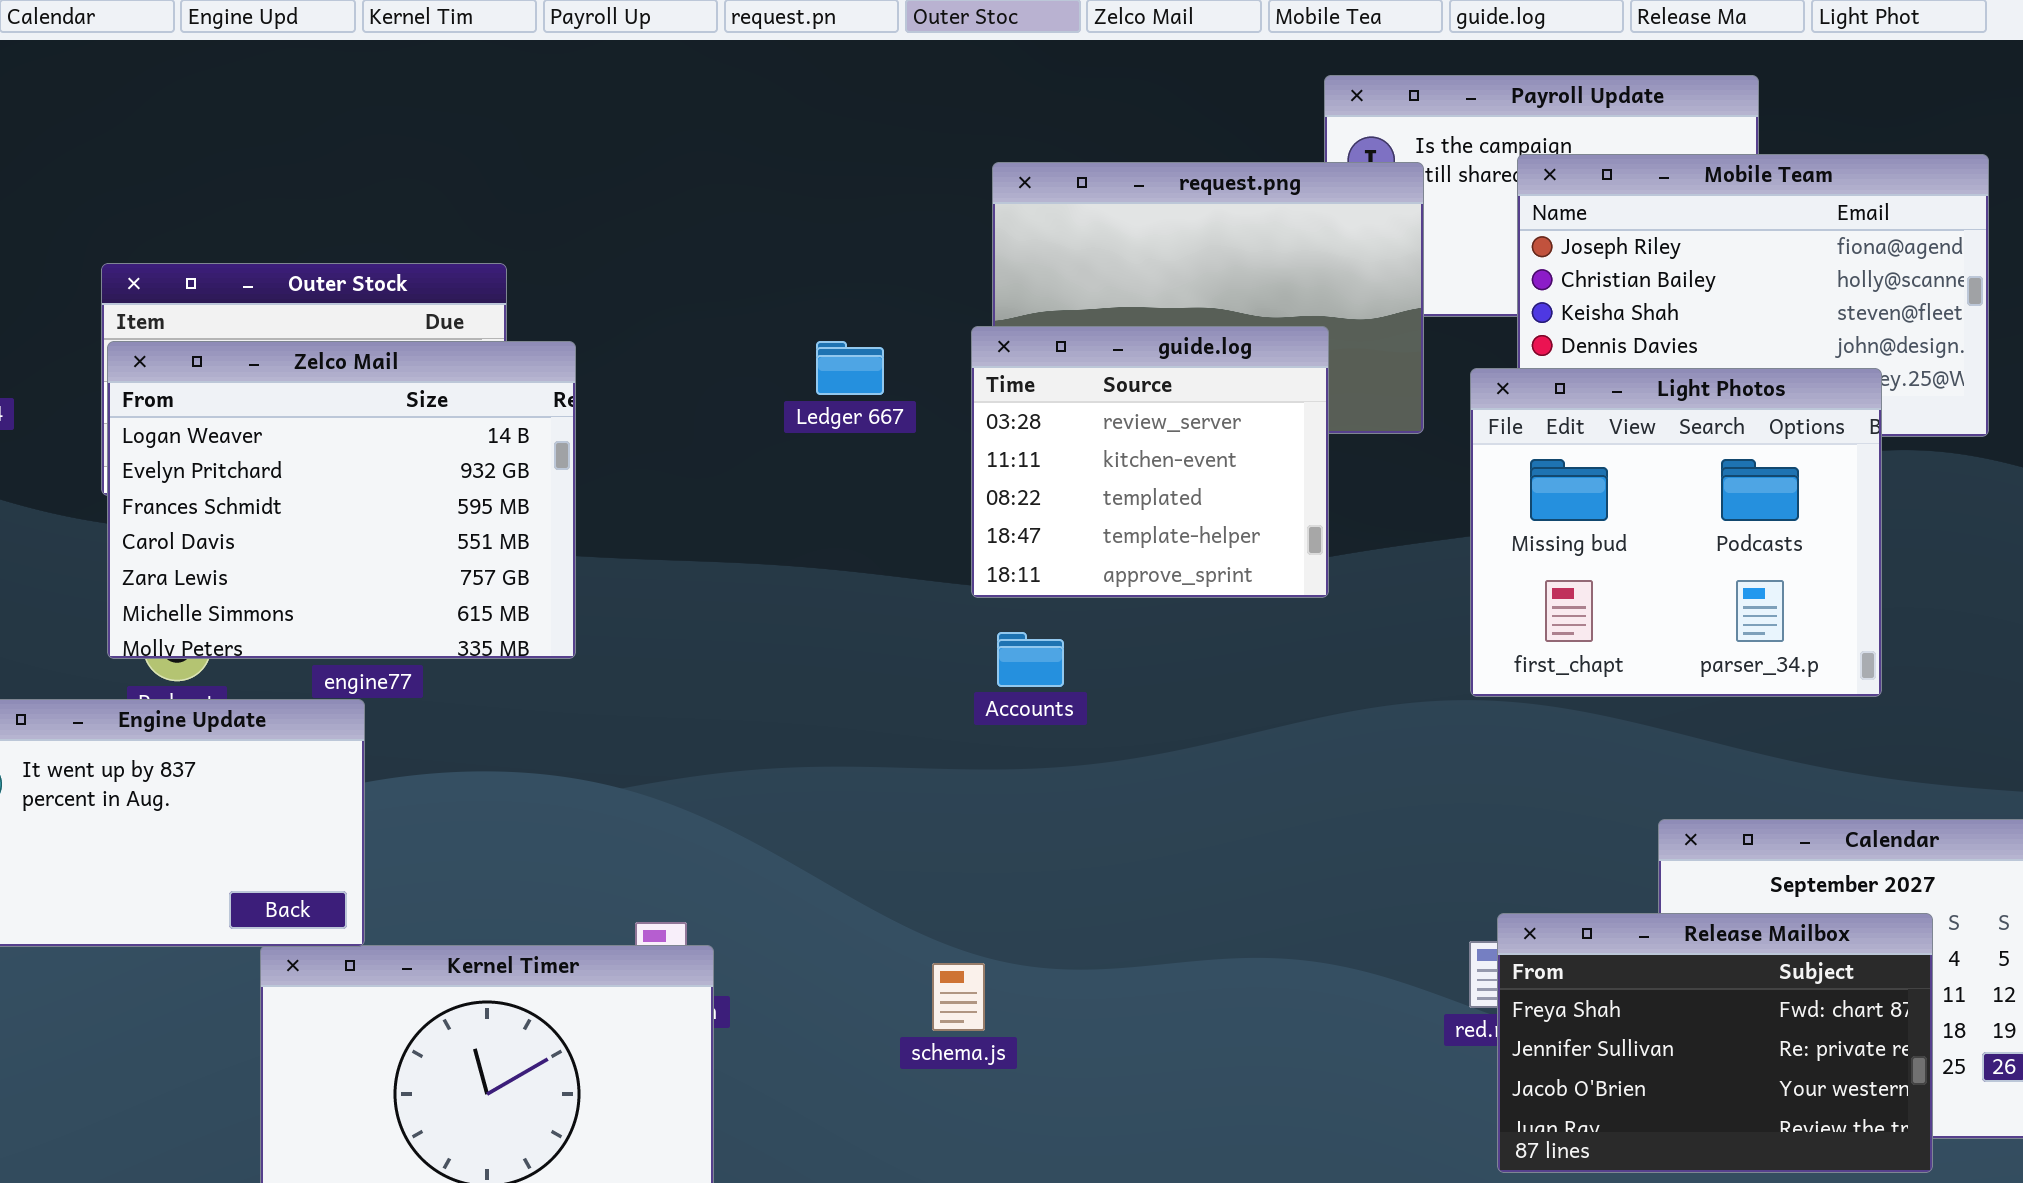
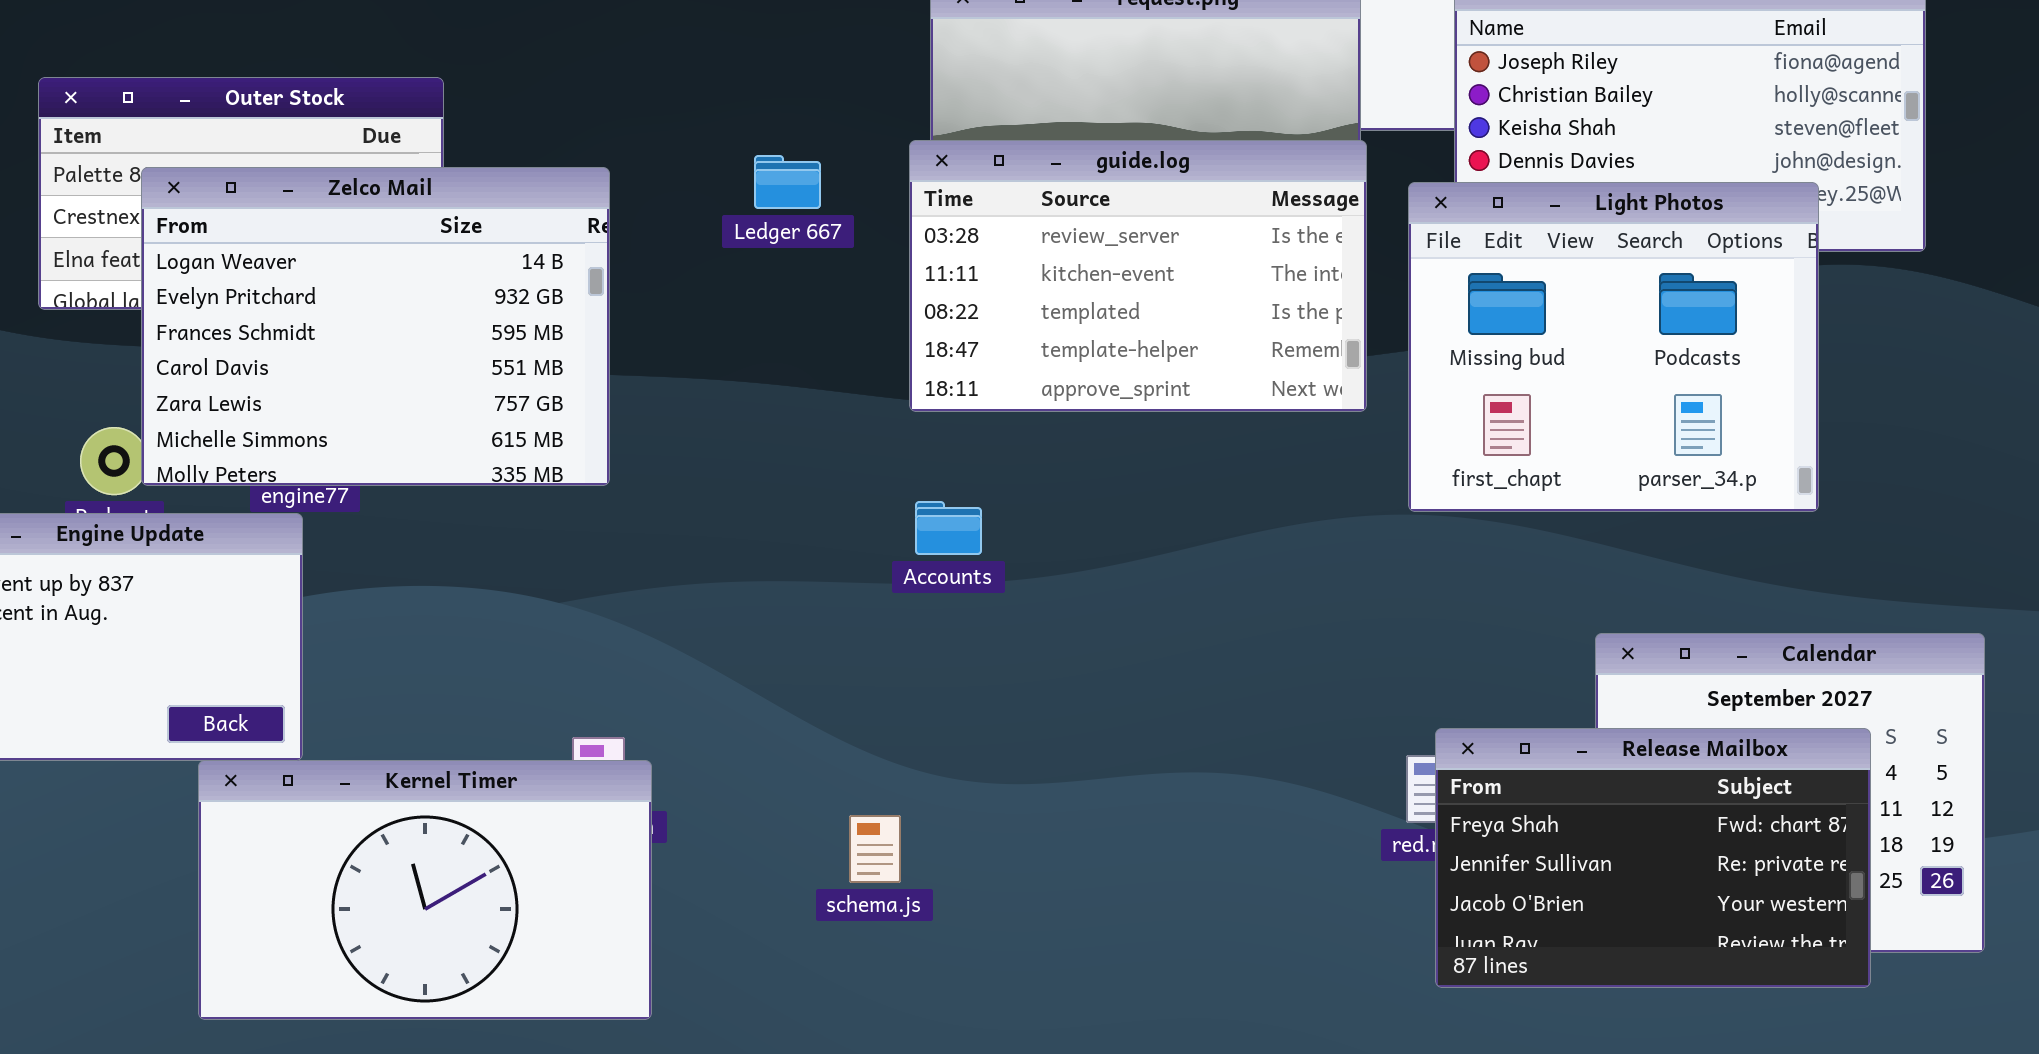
guide.log: [971,326,1329,598] -> [909,140,1367,412], resized
Zelco Mail: [107,341,576,659] -> [141,167,610,486], moved
Accounts: [997,632,1064,687] -> [915,501,982,555], moved
schema.js: [932,963,985,1031] -> [849,815,901,883], moved

